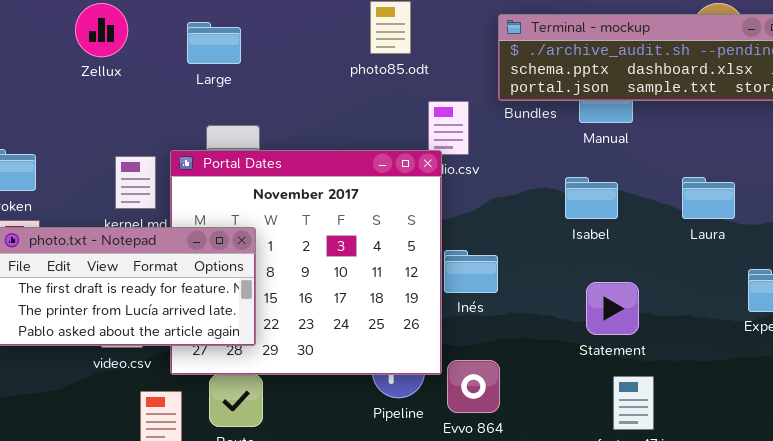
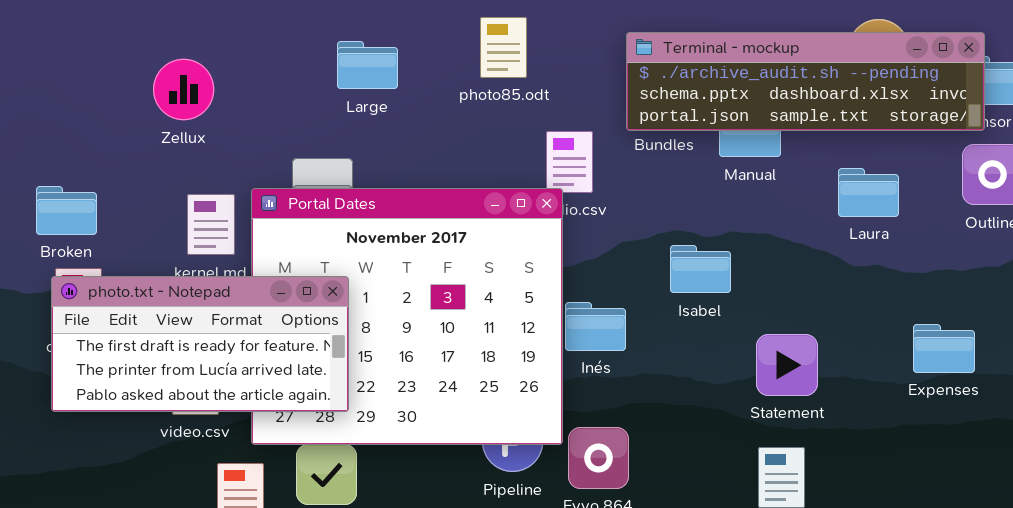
Zellux: [75,3,128,57] -> [153,59,214,120], moved
Large: [187,22,241,64] -> [337,41,398,89], moved
Isabel: [565,177,618,219] -> [670,245,731,293], moved
Laura: [682,177,735,219] -> [838,168,899,217], moved
Statement: [586,282,639,335] -> [756,334,818,396], moved

